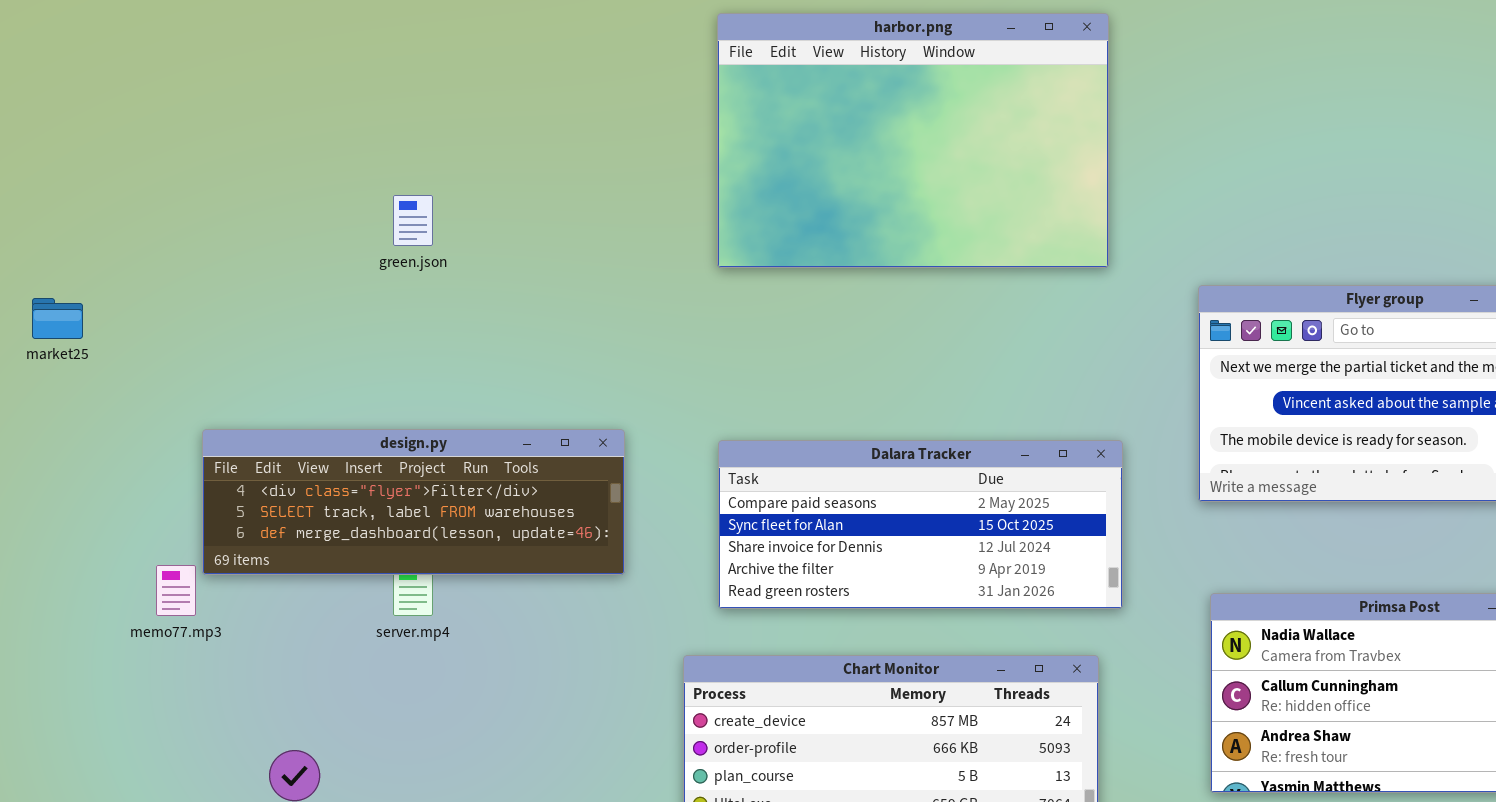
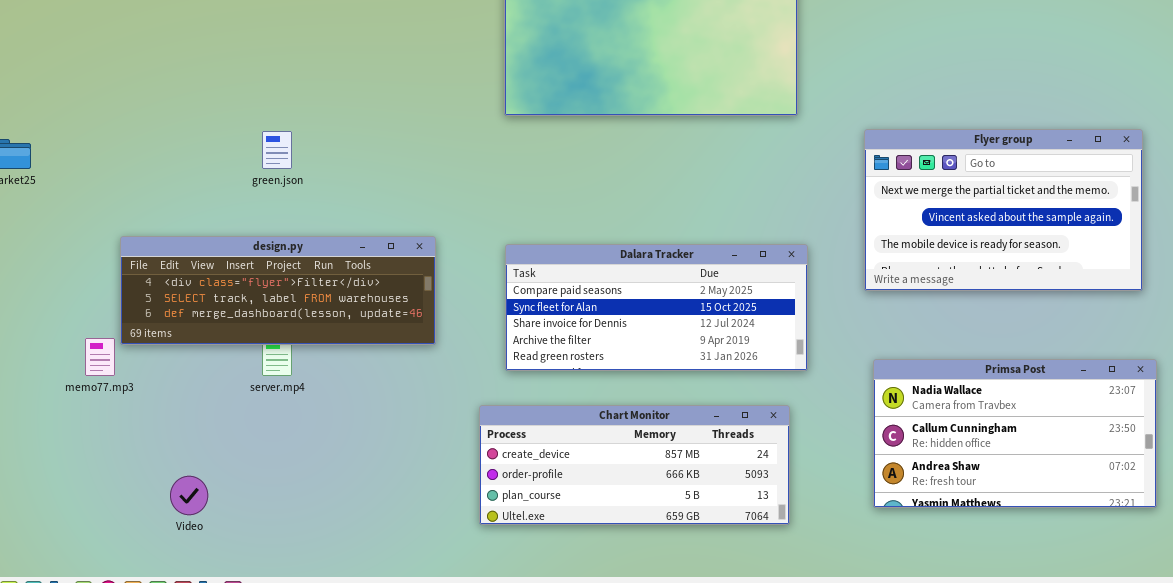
green.json: [393,195,433,246] -> [262,131,292,169], moved

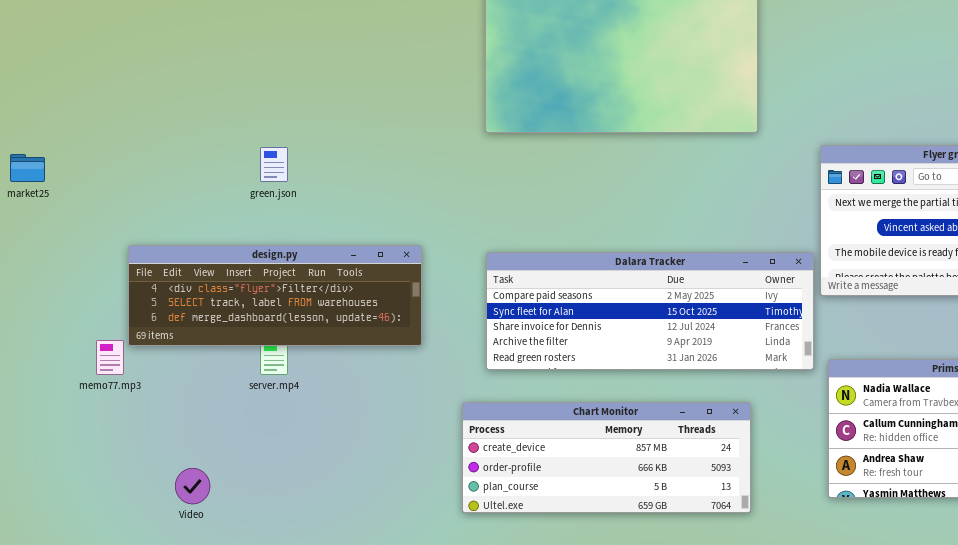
Dalara Tracker: [505,244,808,371] -> [486,252,814,370], resized

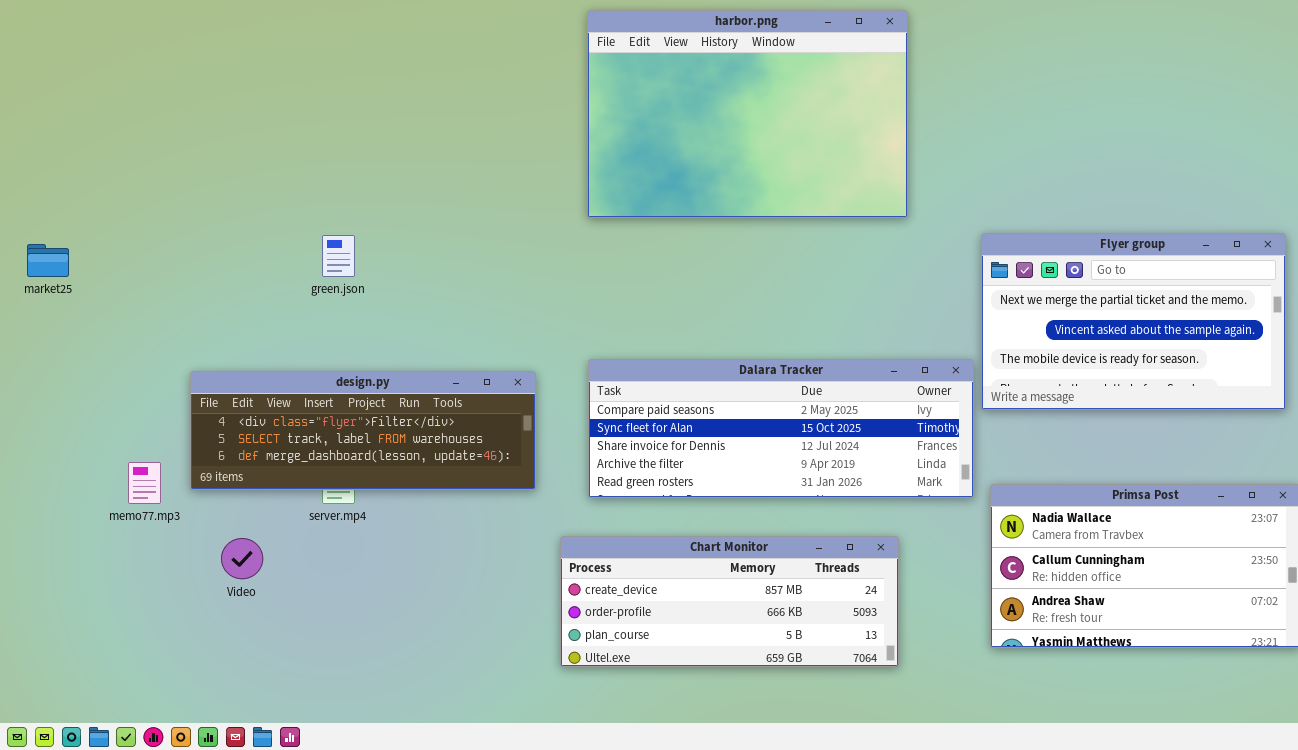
design.py: [128,245,422,346] -> [190,371,536,490], moved
Video: [175,468,210,504] -> [221,538,263,579], moved

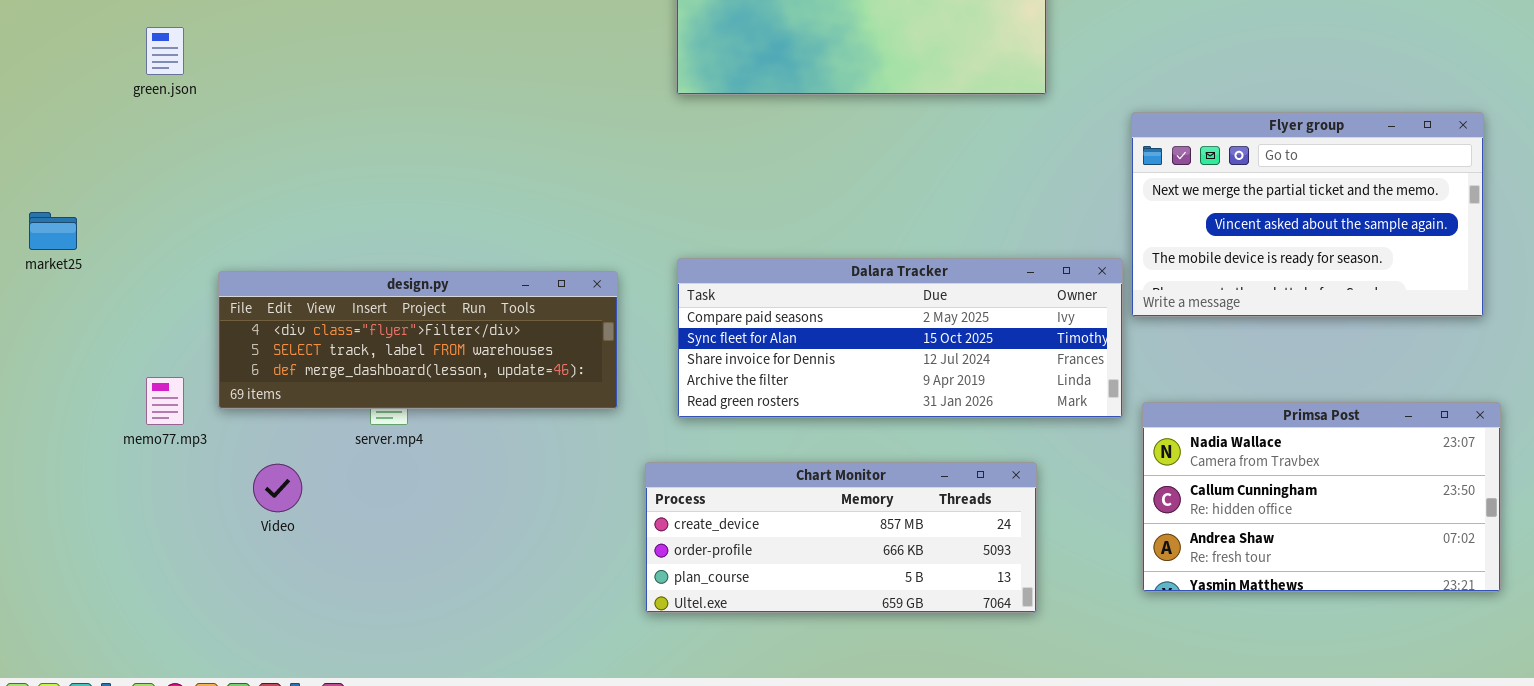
green.json: [322,235,355,277] -> [146,27,184,75], moved
market25: [27,244,69,277] -> [29,212,77,250], moved

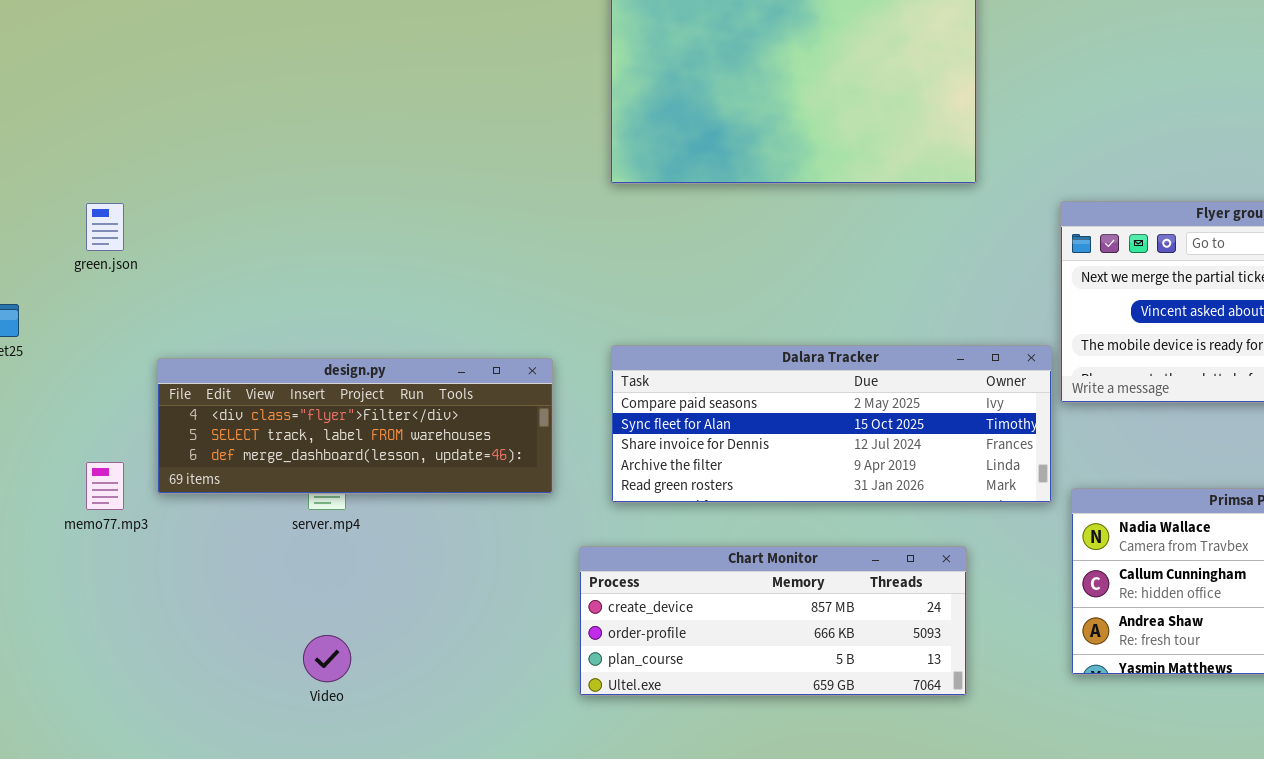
green.json: [146,27,184,75] -> [86,203,124,251], moved
Video: [253,464,302,512] -> [303,635,351,682], moved

